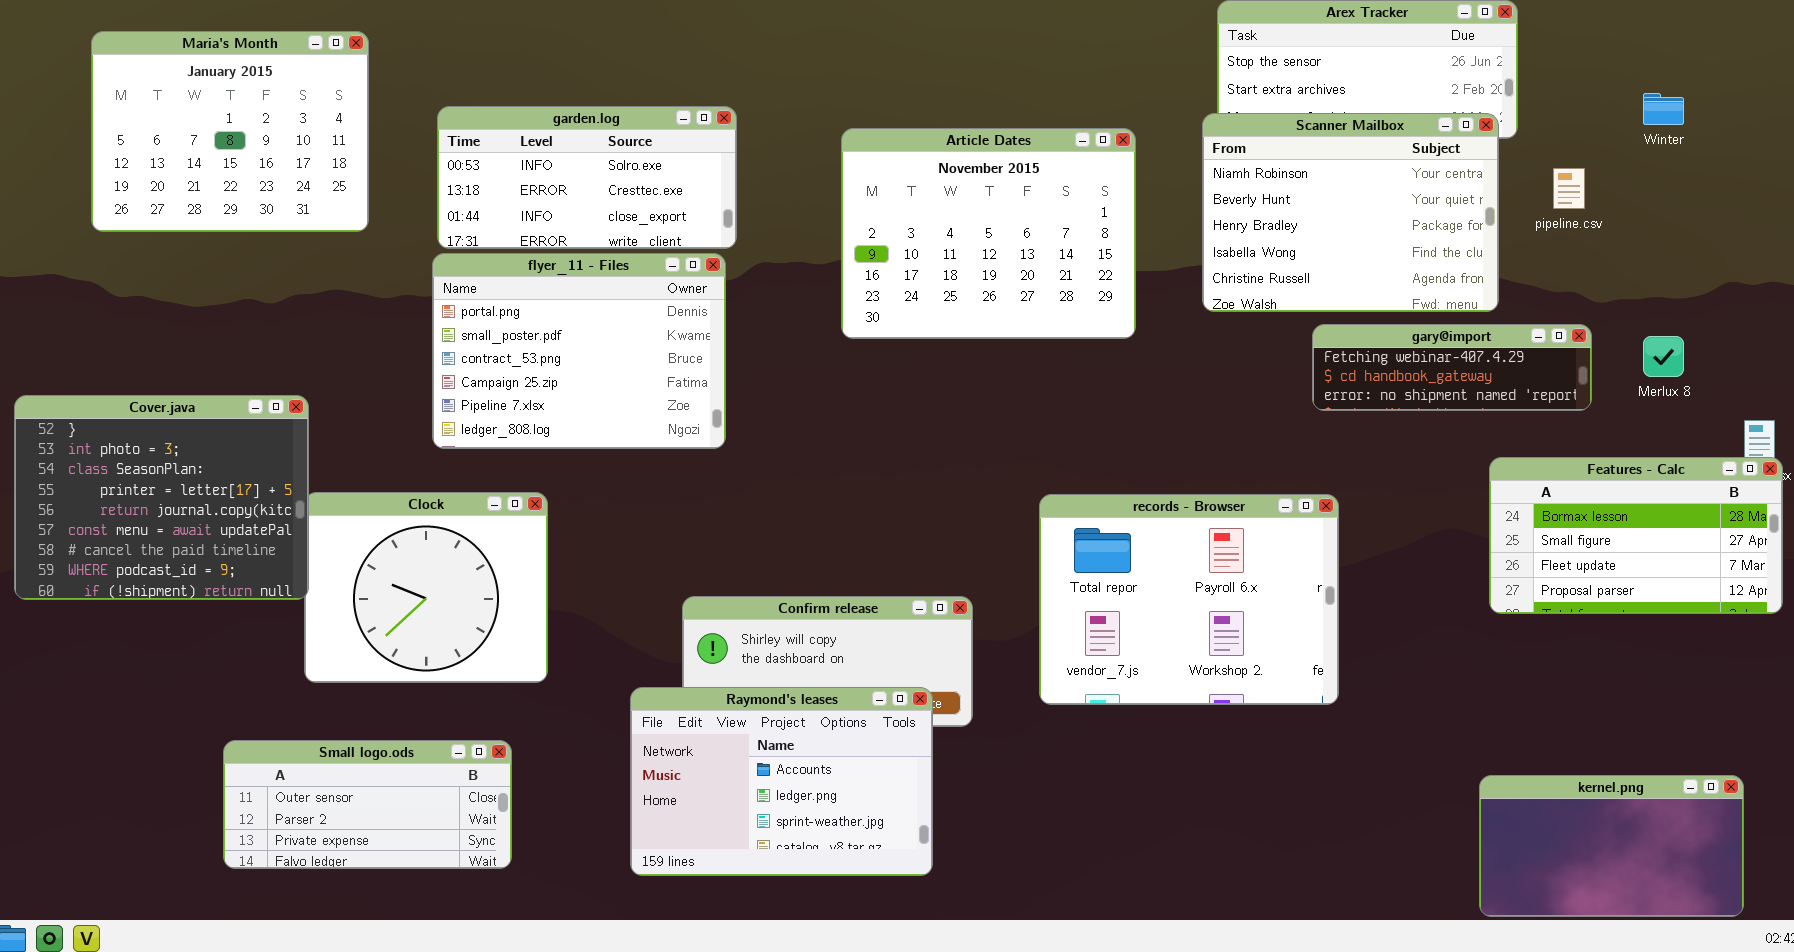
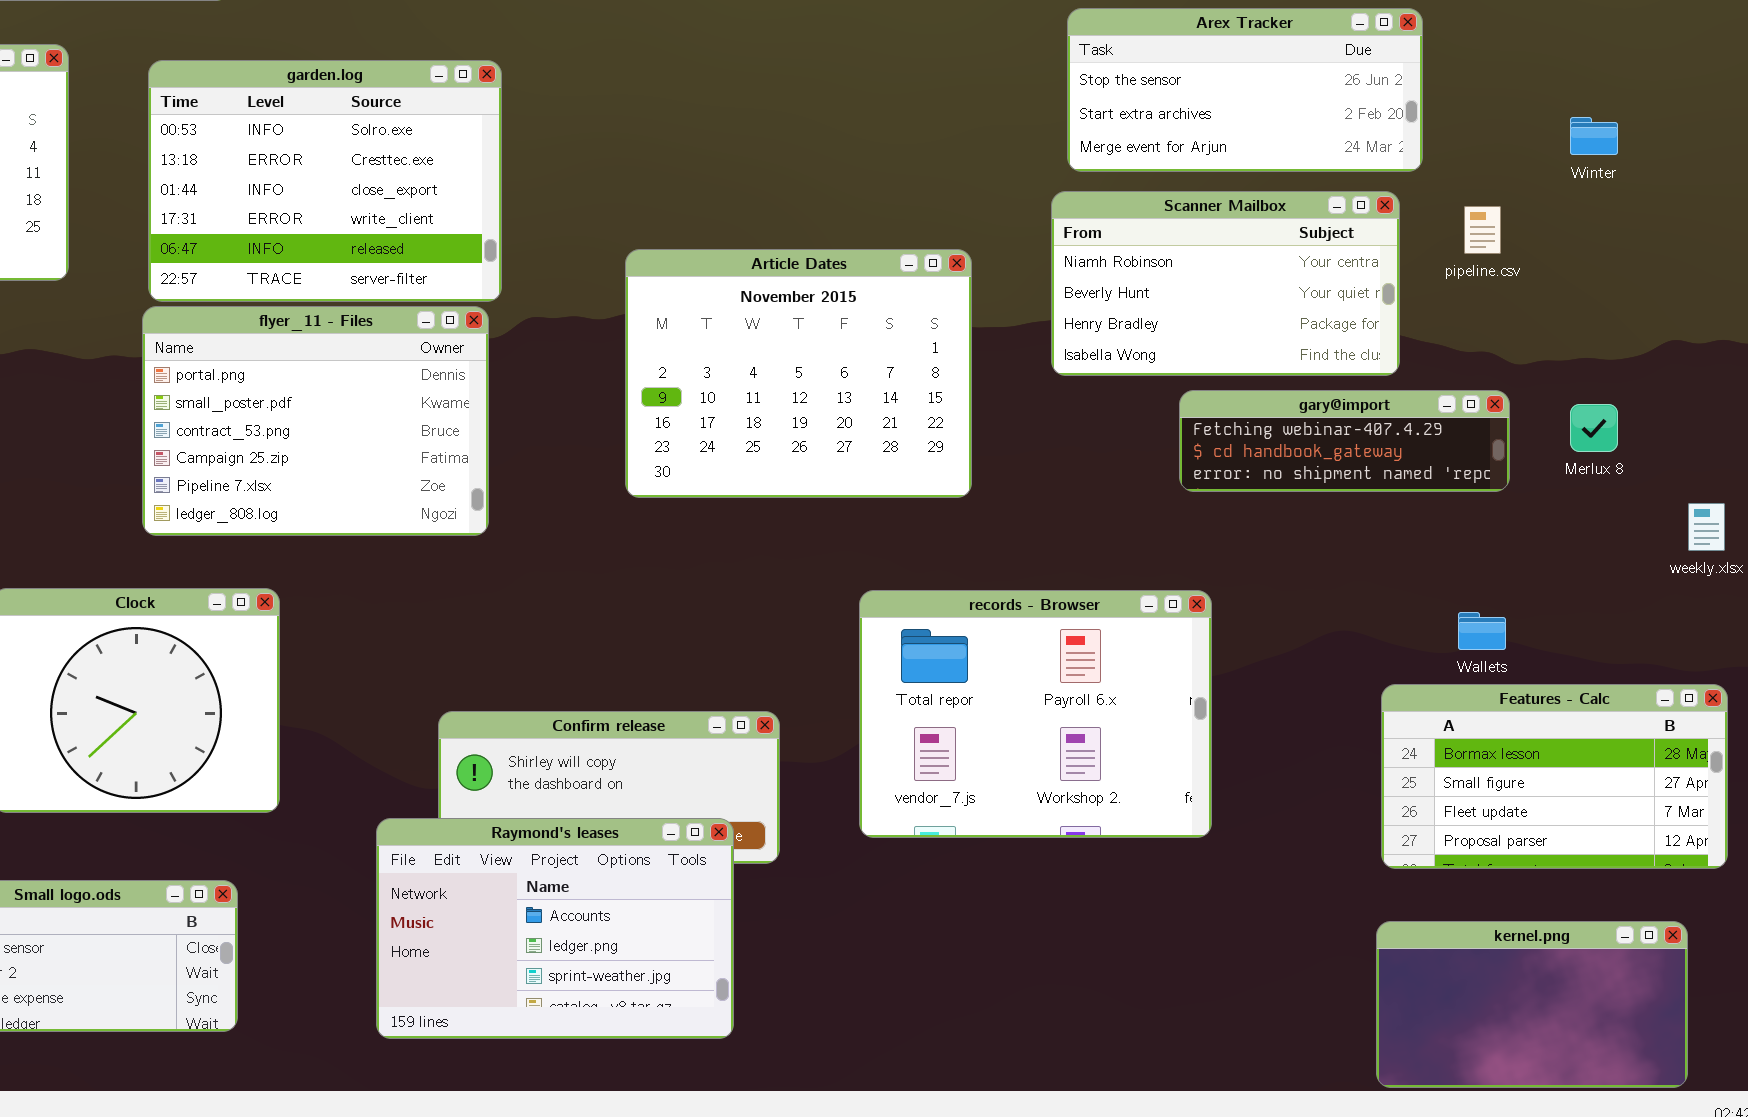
garden.log: [437,106,737,249] -> [148,60,502,302], resized
Scanner Mailbox: [1202,113,1499,312] -> [1051,191,1400,376], resized
Article Dates: [841,128,1136,339] -> [625,249,972,498], moved
Features - Calc: [1489,457,1783,614] -> [1381,684,1728,869], moved

